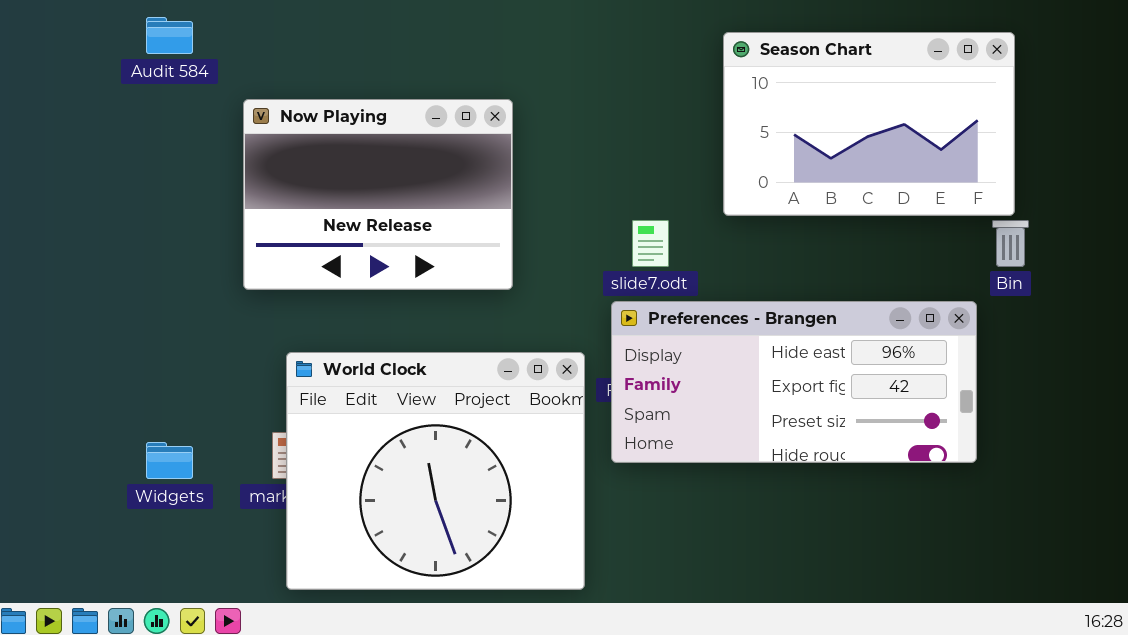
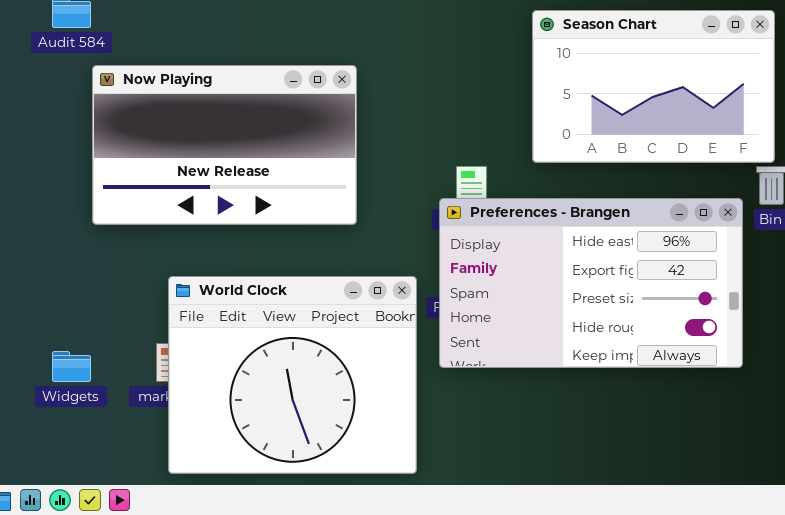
Now Playing: [243,99,513,290] -> [92,65,357,225], resized
Preferences - Brangen: [611,301,977,463] -> [439,198,743,368], resized

